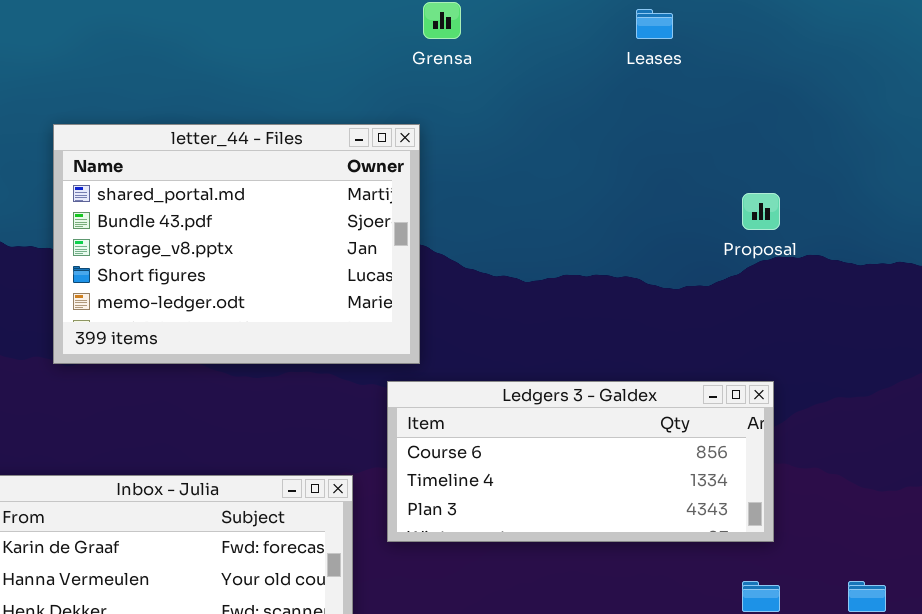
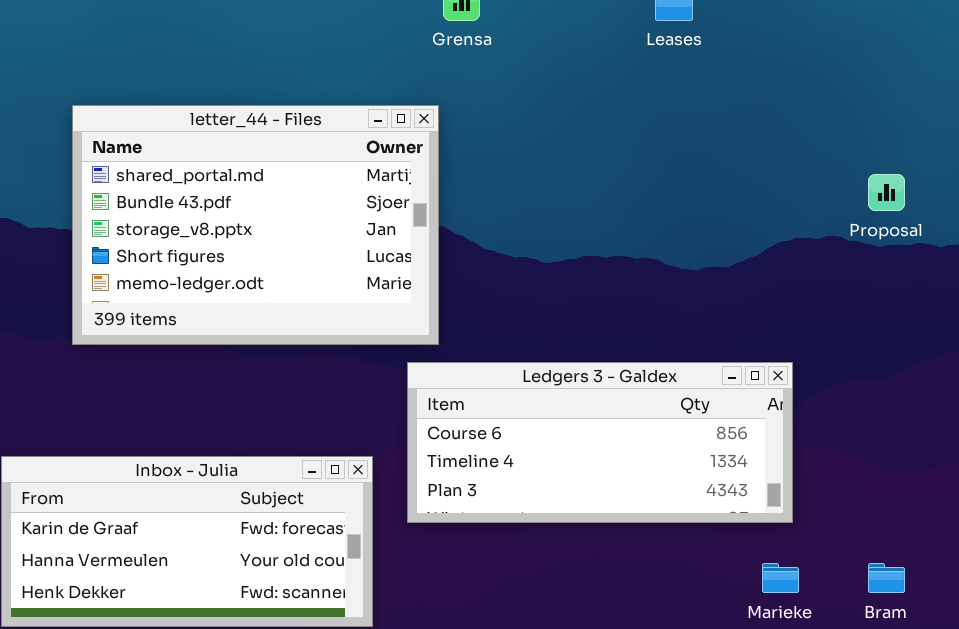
Proposal: [742,193,780,230] -> [868,174,905,211], moved

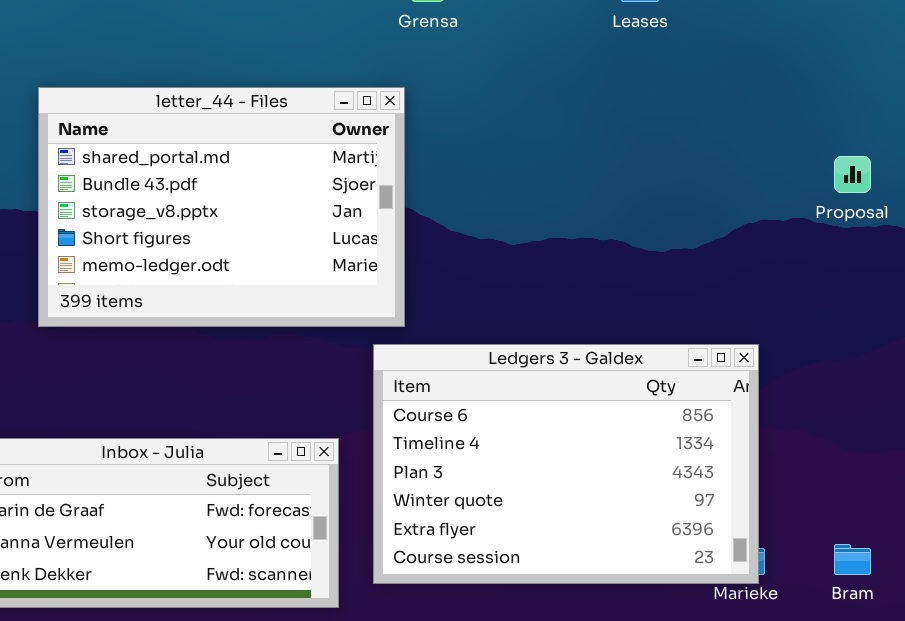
Ledgers 3 - Galdex: [407,362,793,523] -> [373,344,759,584], resized

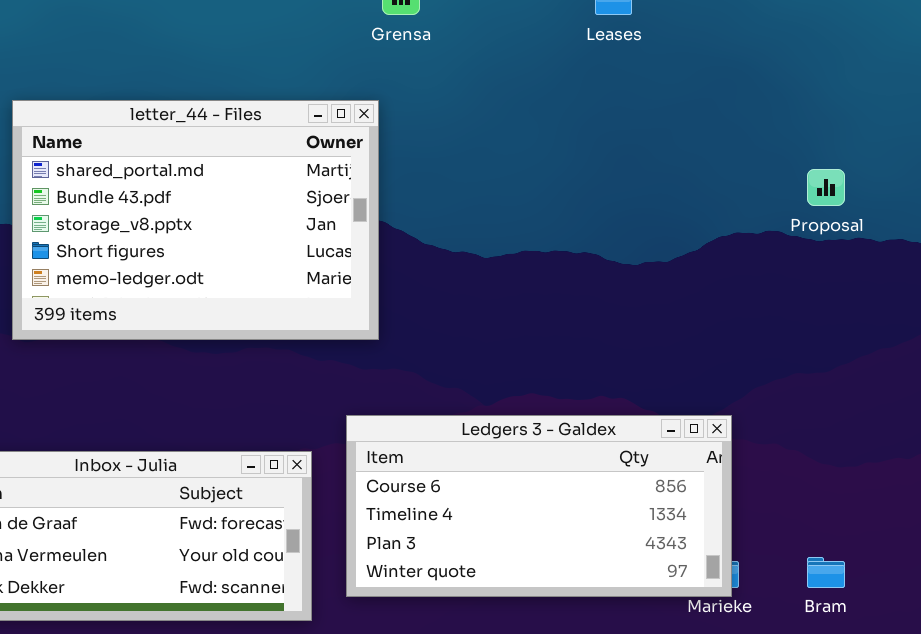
Ledgers 3 - Galdex: [373,344,759,584] -> [346,415,732,597], resized

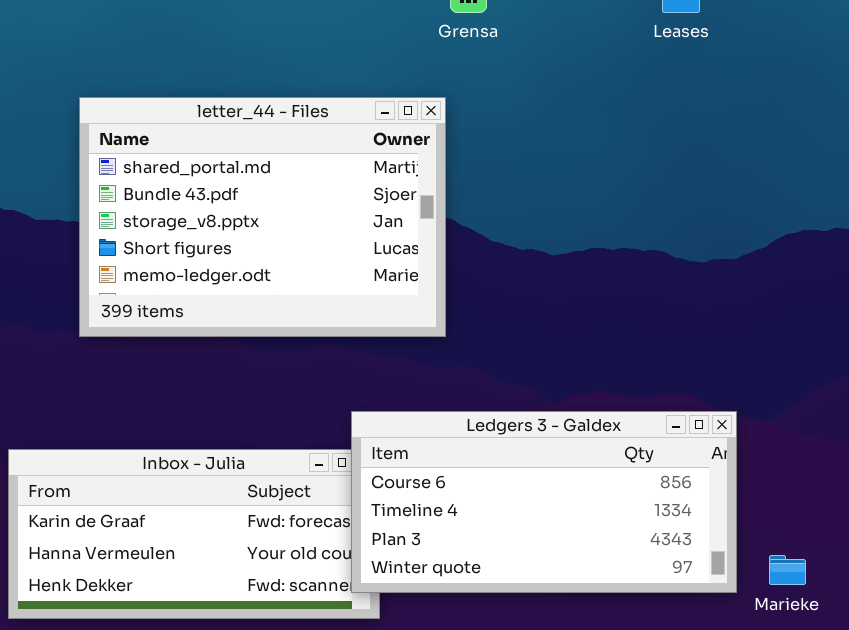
Ledgers 3 - Galdex: [346,415,732,597] -> [351,411,737,593], moved

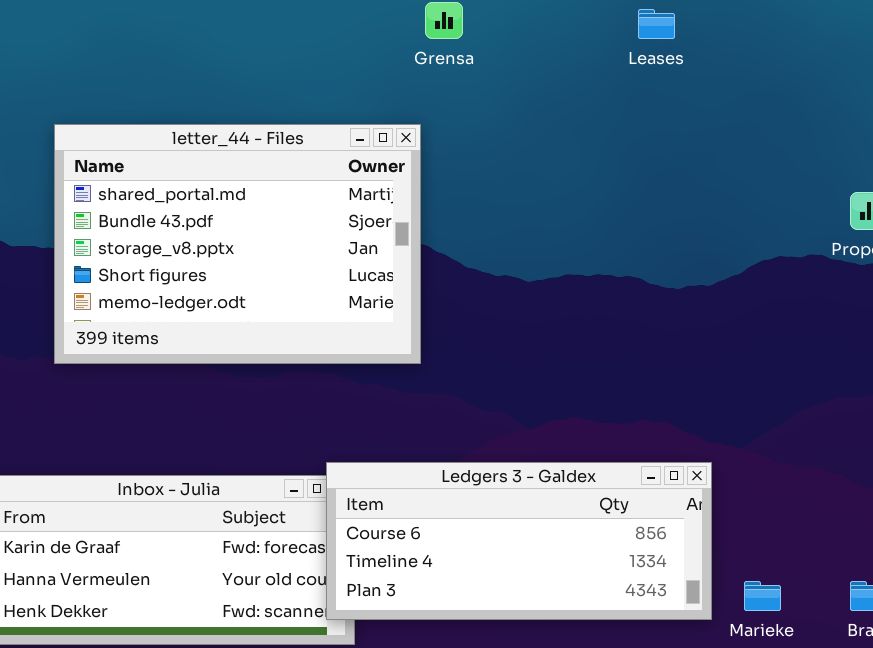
Ledgers 3 - Galdex: [351,411,737,593] -> [326,462,712,620], resized

